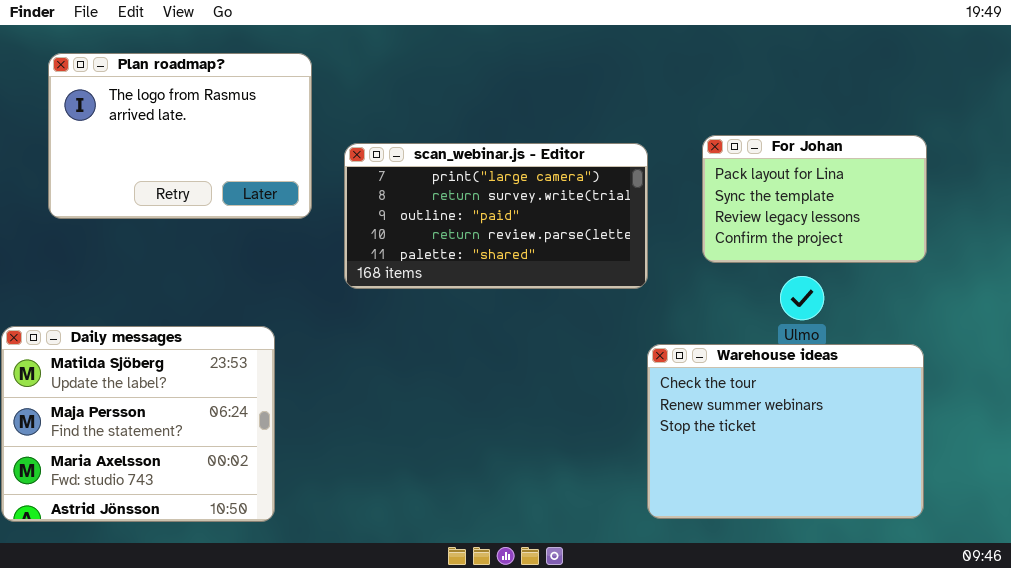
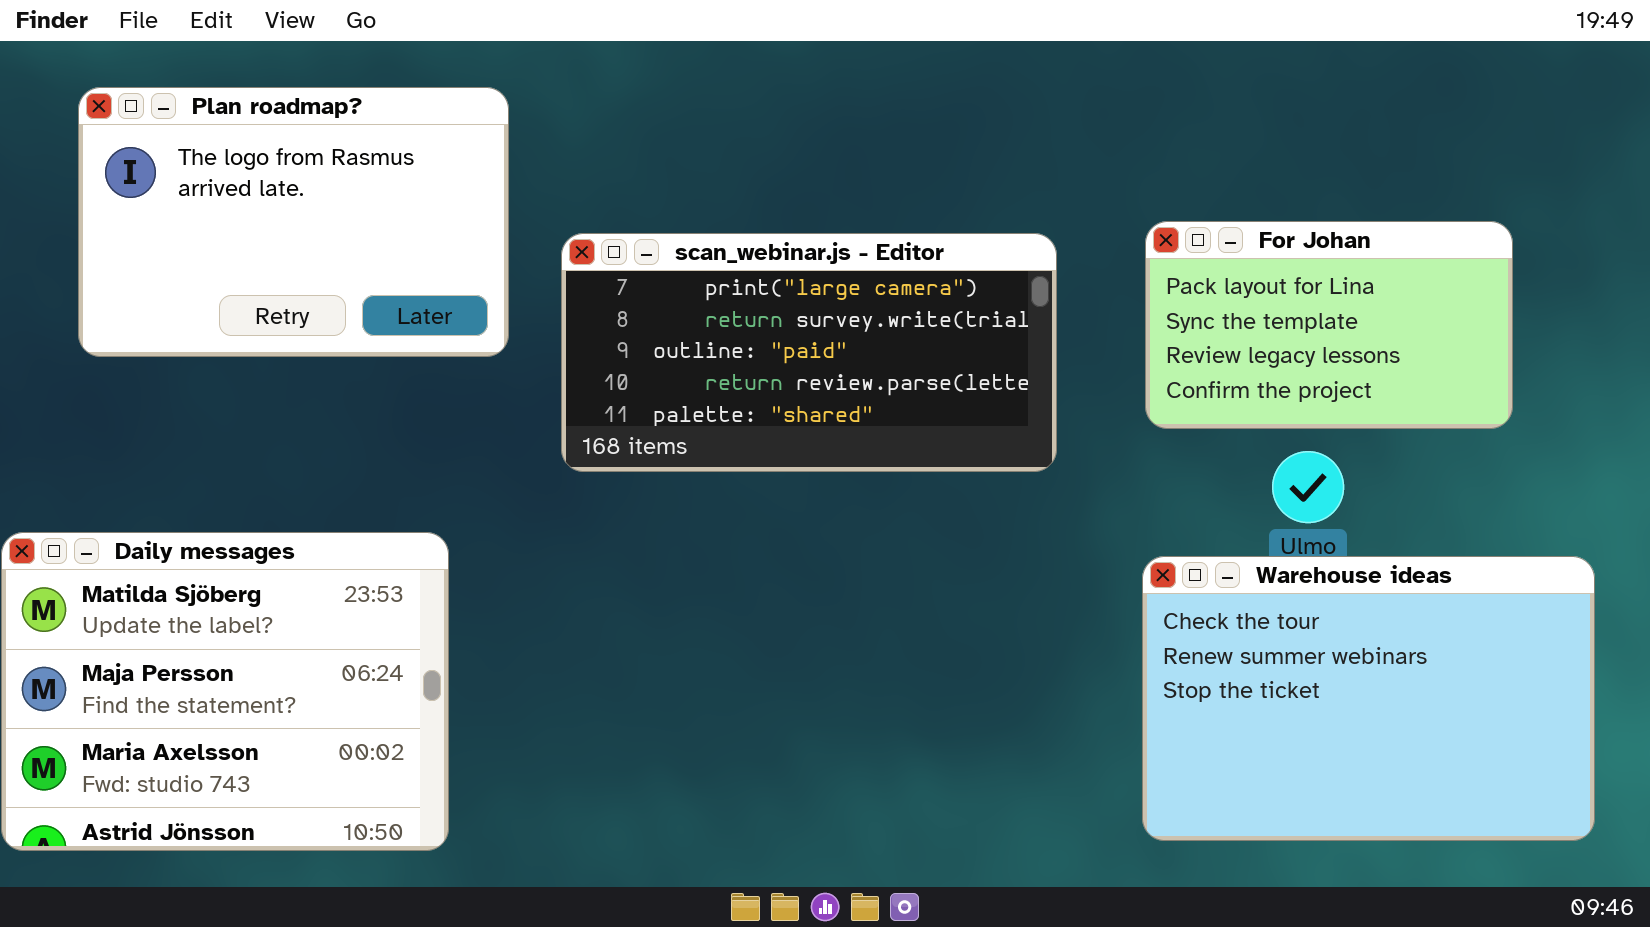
Warehouse ideas: [647,344,924,519] -> [1142,556,1595,841], moved

